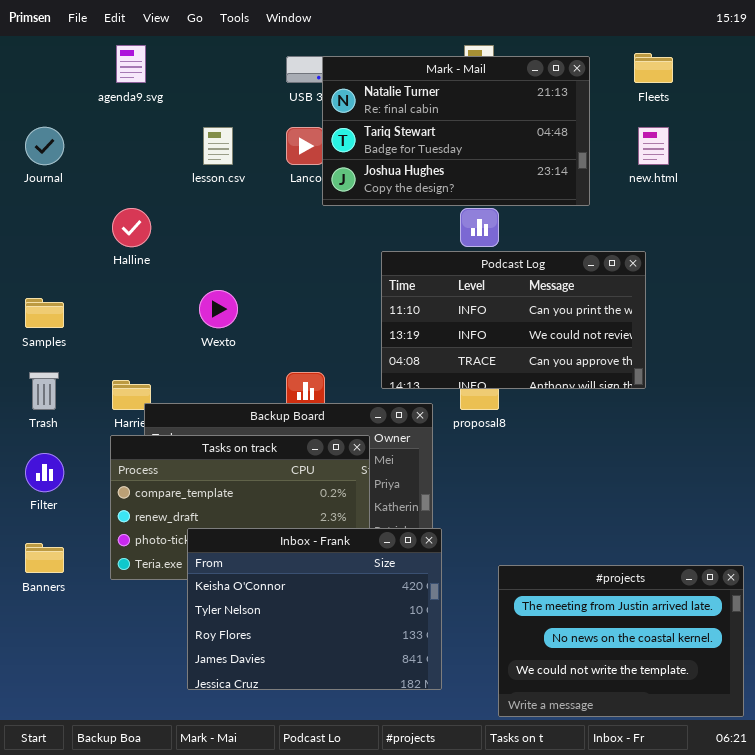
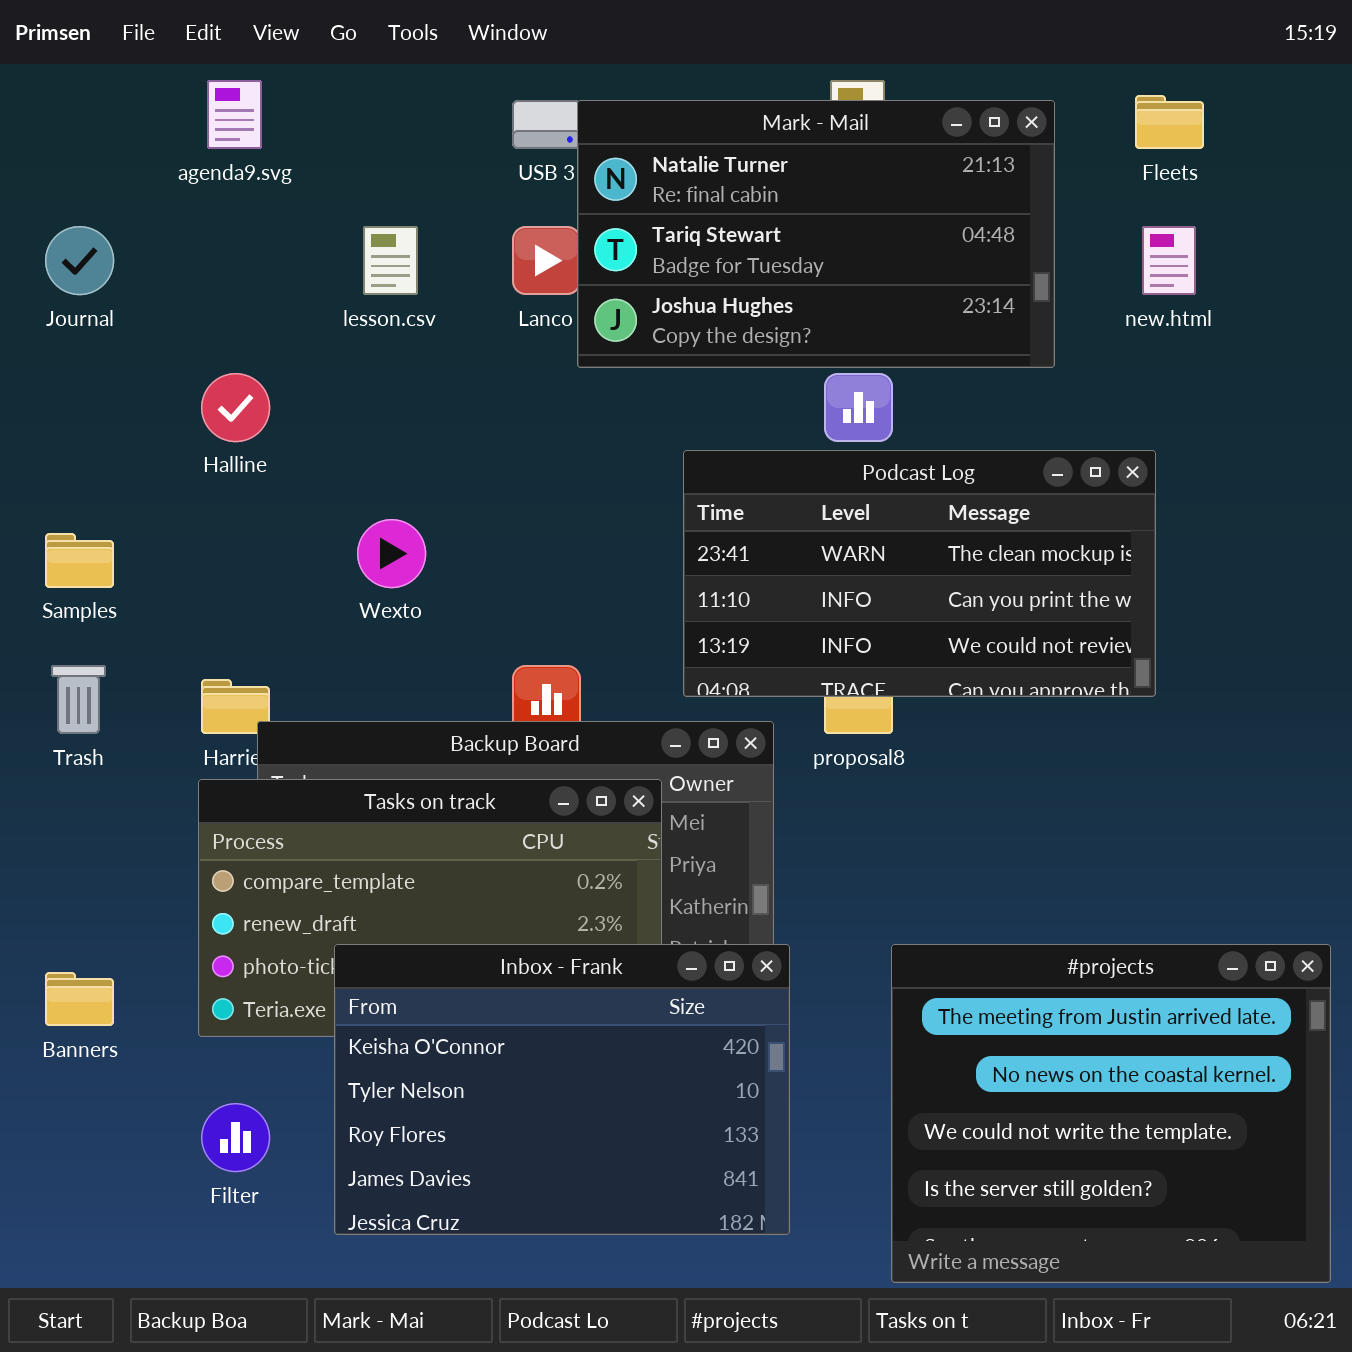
Podcast Log: [381,251,646,389] -> [683,450,1156,697], scrolled up 1 row
Filter: [25,453,64,492] -> [201,1103,270,1172], moved
#projects: [498,565,744,717] -> [891,944,1331,1283], resized

